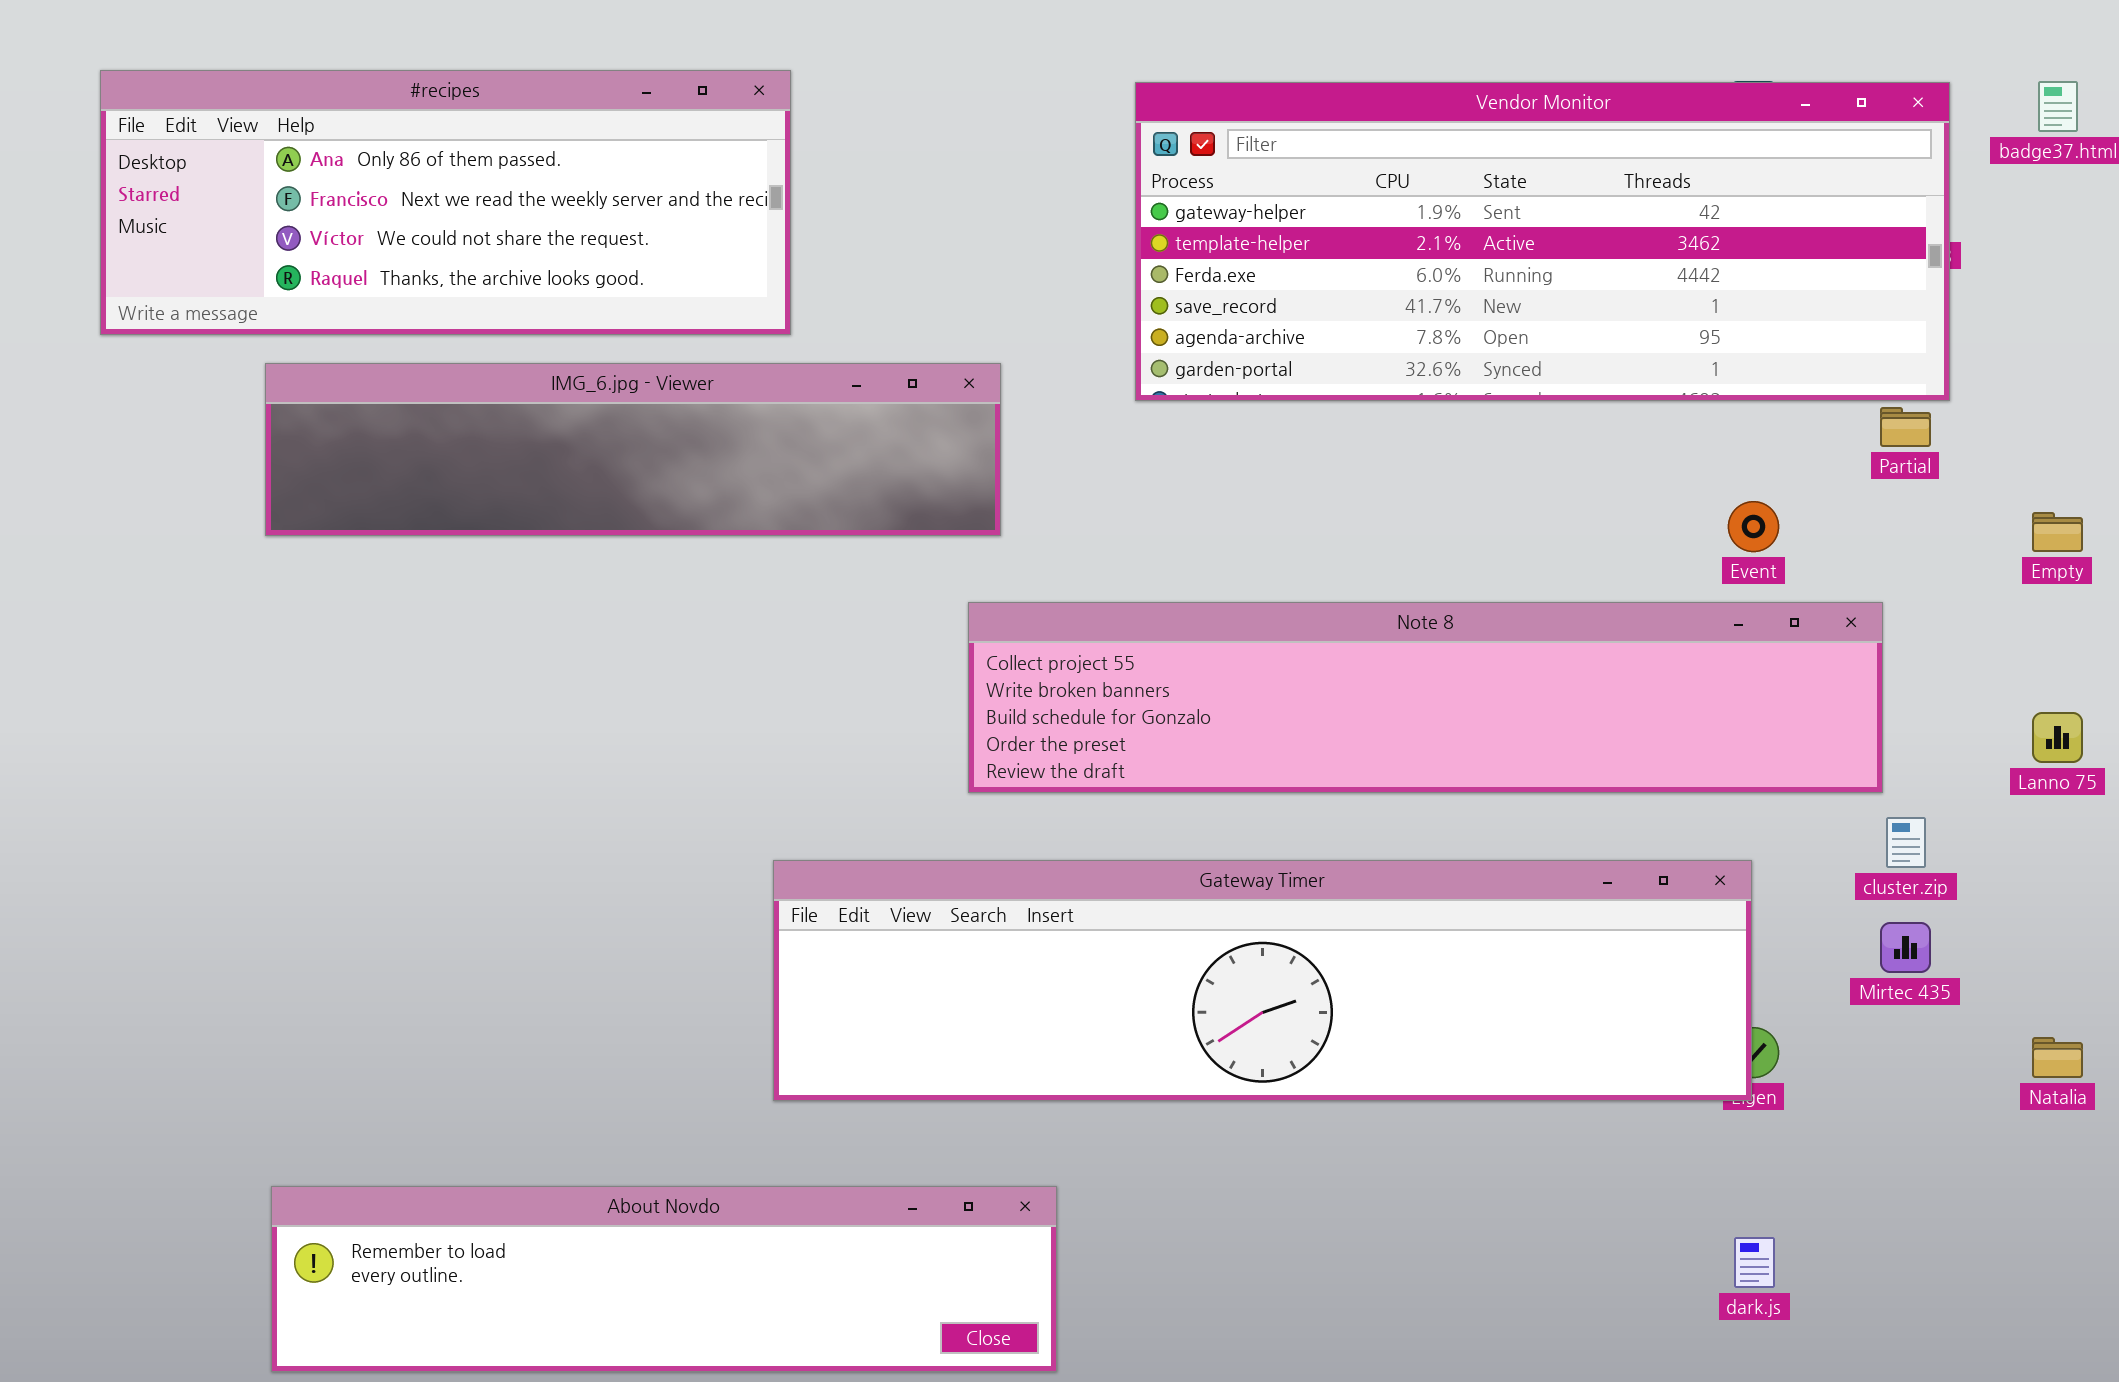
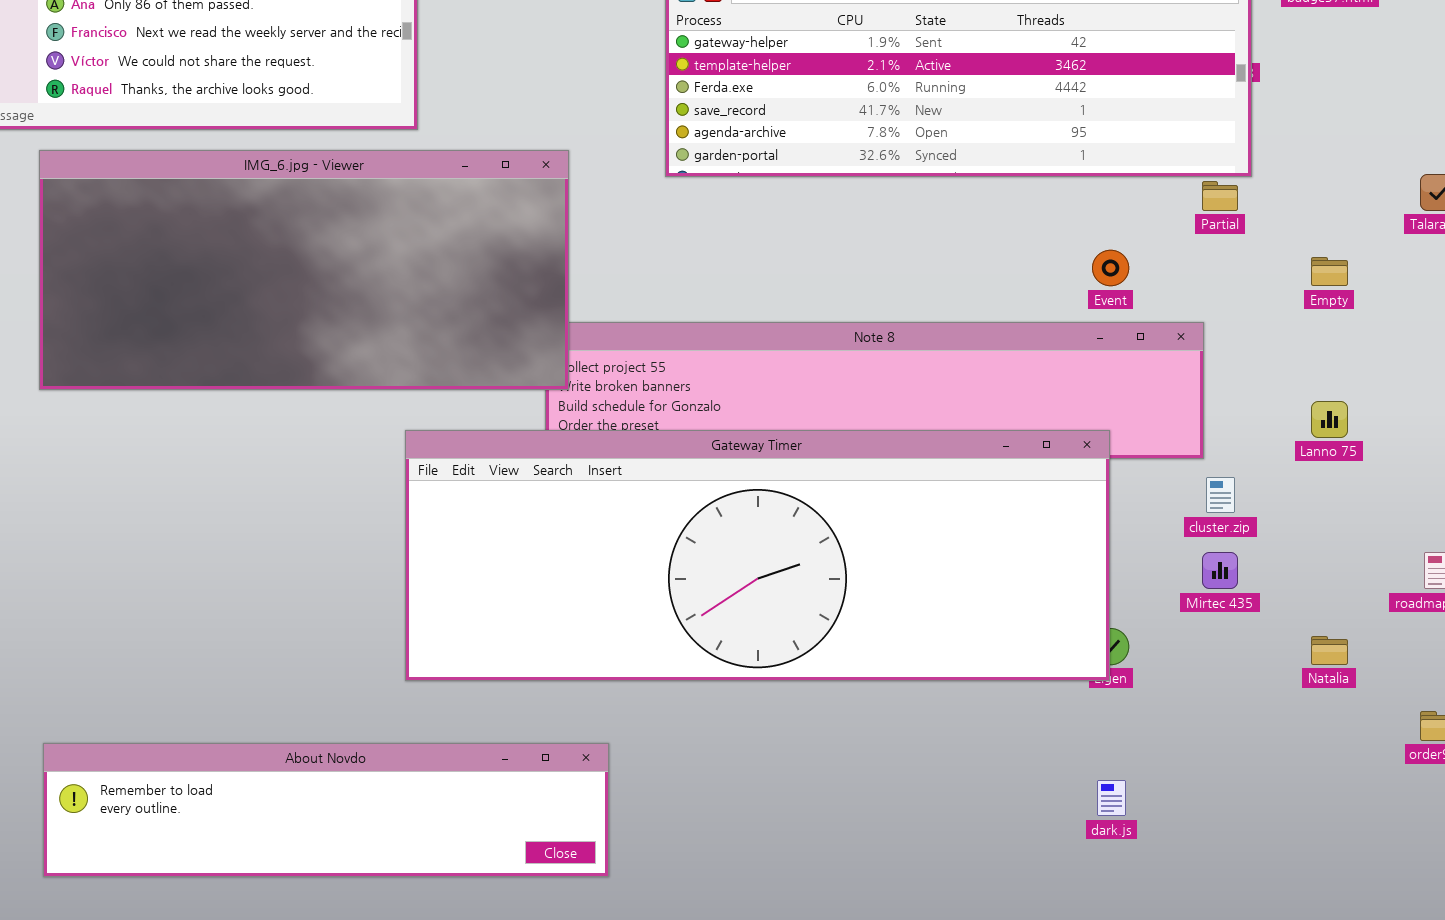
IMG_6.jpg - Viewer: [265,363,1001,536] -> [39,150,569,390], resized
Gateway Timer: [773,860,1752,1101] -> [405,430,1110,681], resized

